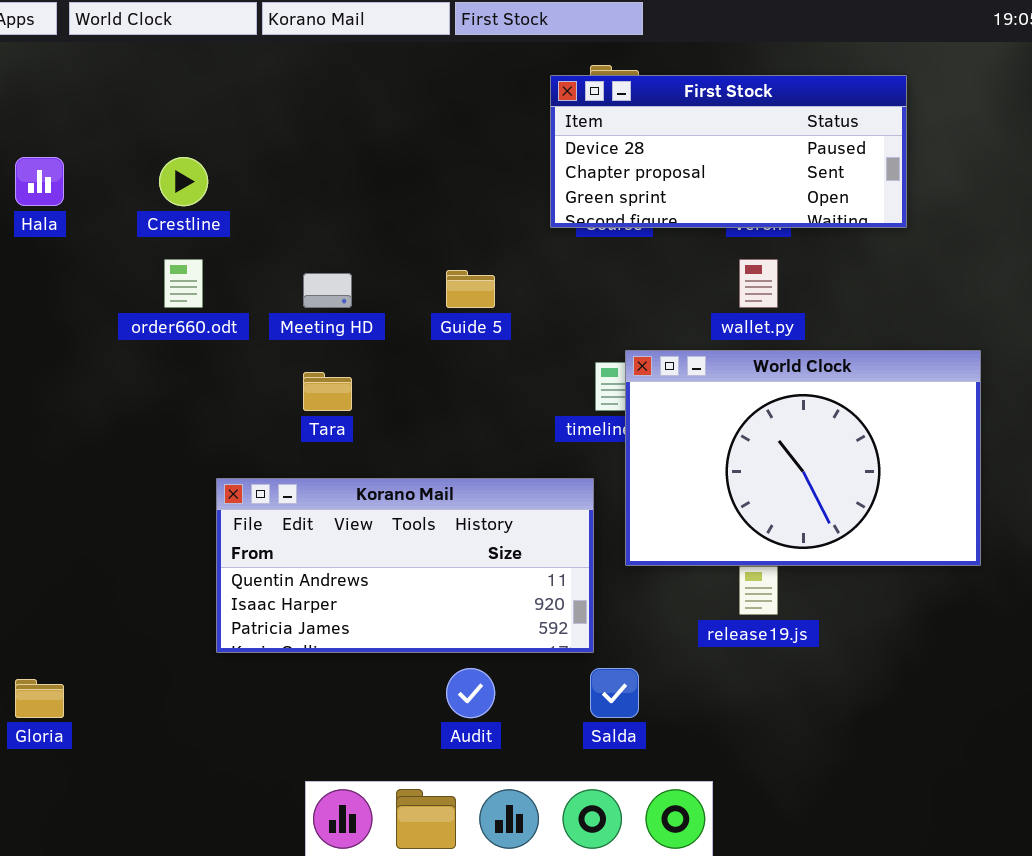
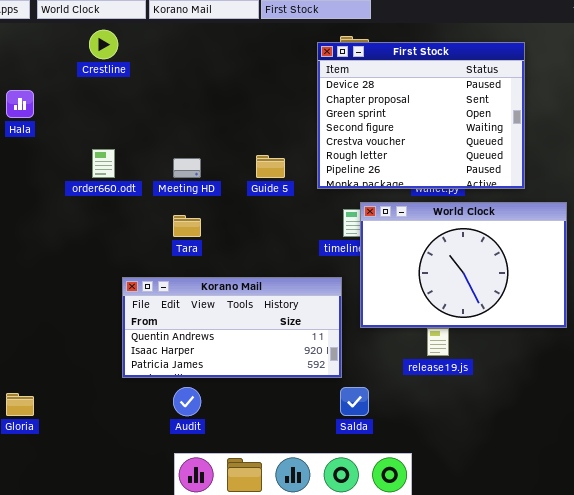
First Stock: [550,75,907,228] -> [317,42,525,189], resized
Crestline: [159,157,208,206] -> [89,30,118,59], moved
Audit: [446,668,495,718] -> [173,387,201,416], moved

